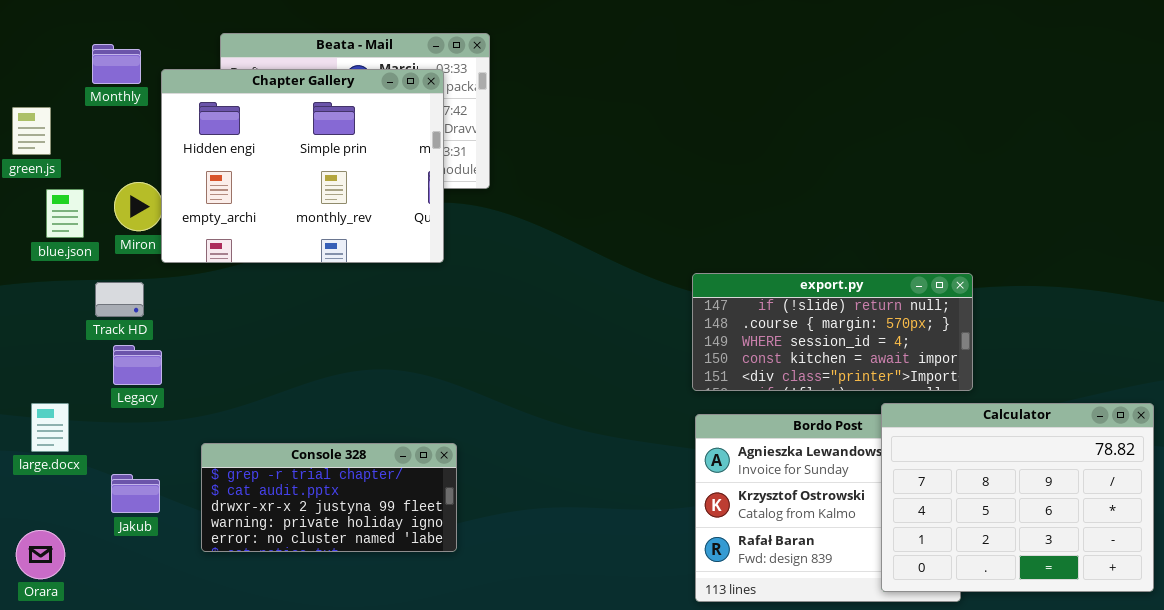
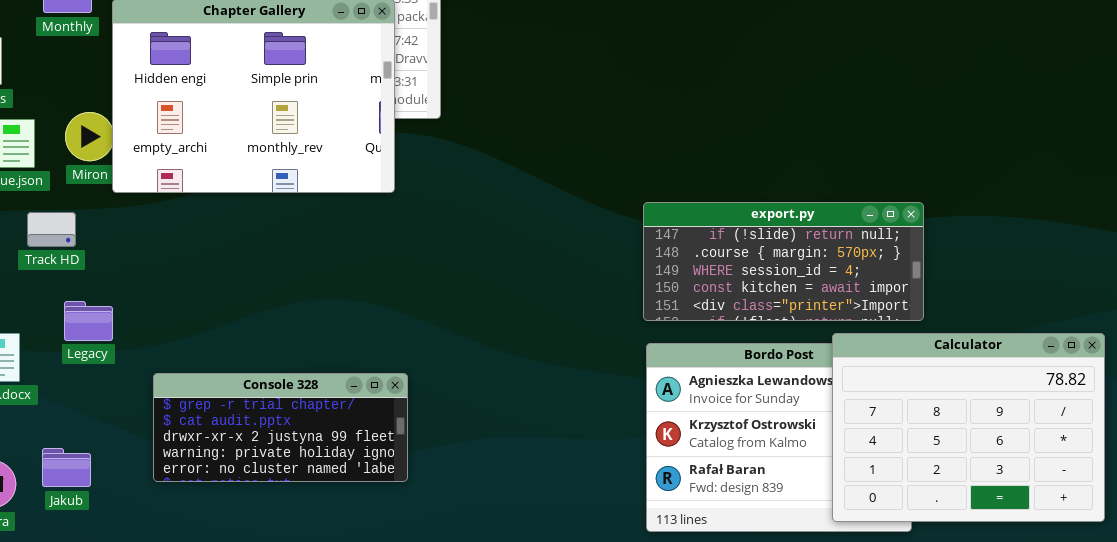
Track HD: [95,282,144,317] -> [27,212,76,247], moved
Legacy: [113,345,162,385] -> [64,301,113,341], moved
Jakub: [111,474,160,513] -> [42,448,91,487], moved

